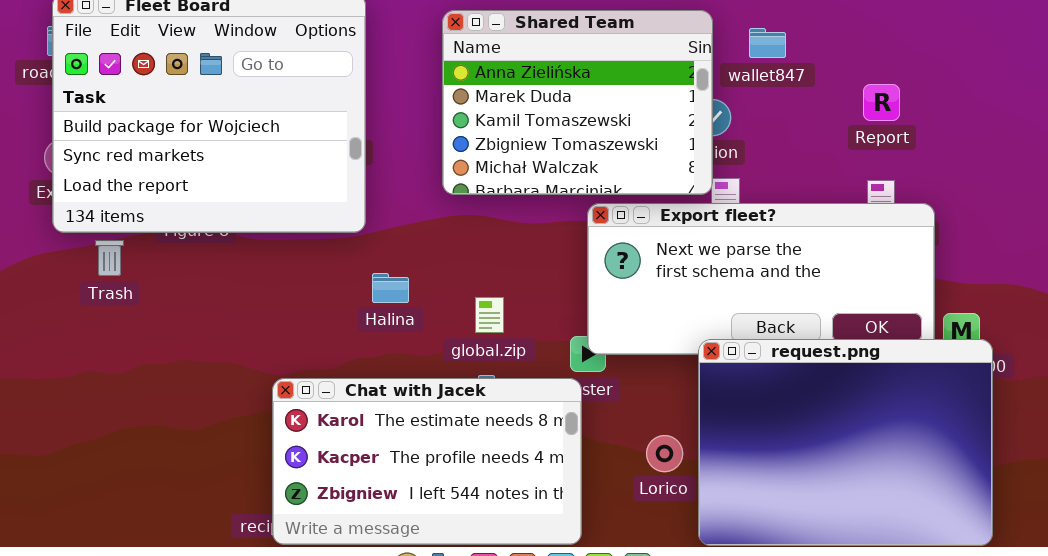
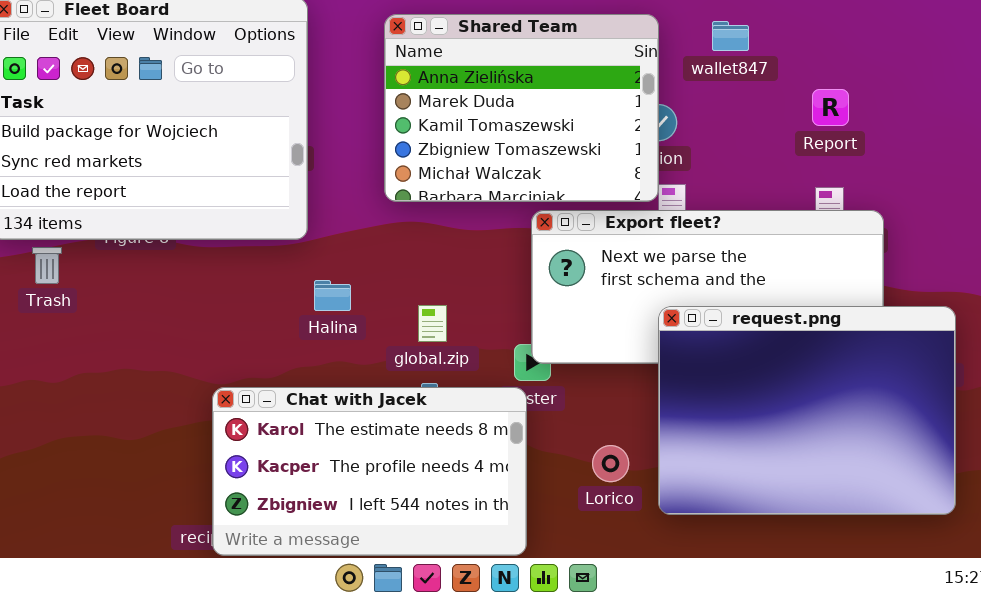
wallet847: [749,28,786,58] -> [712,21,749,51], moved
request.png: [698,339,993,546] -> [658,306,956,515], moved

